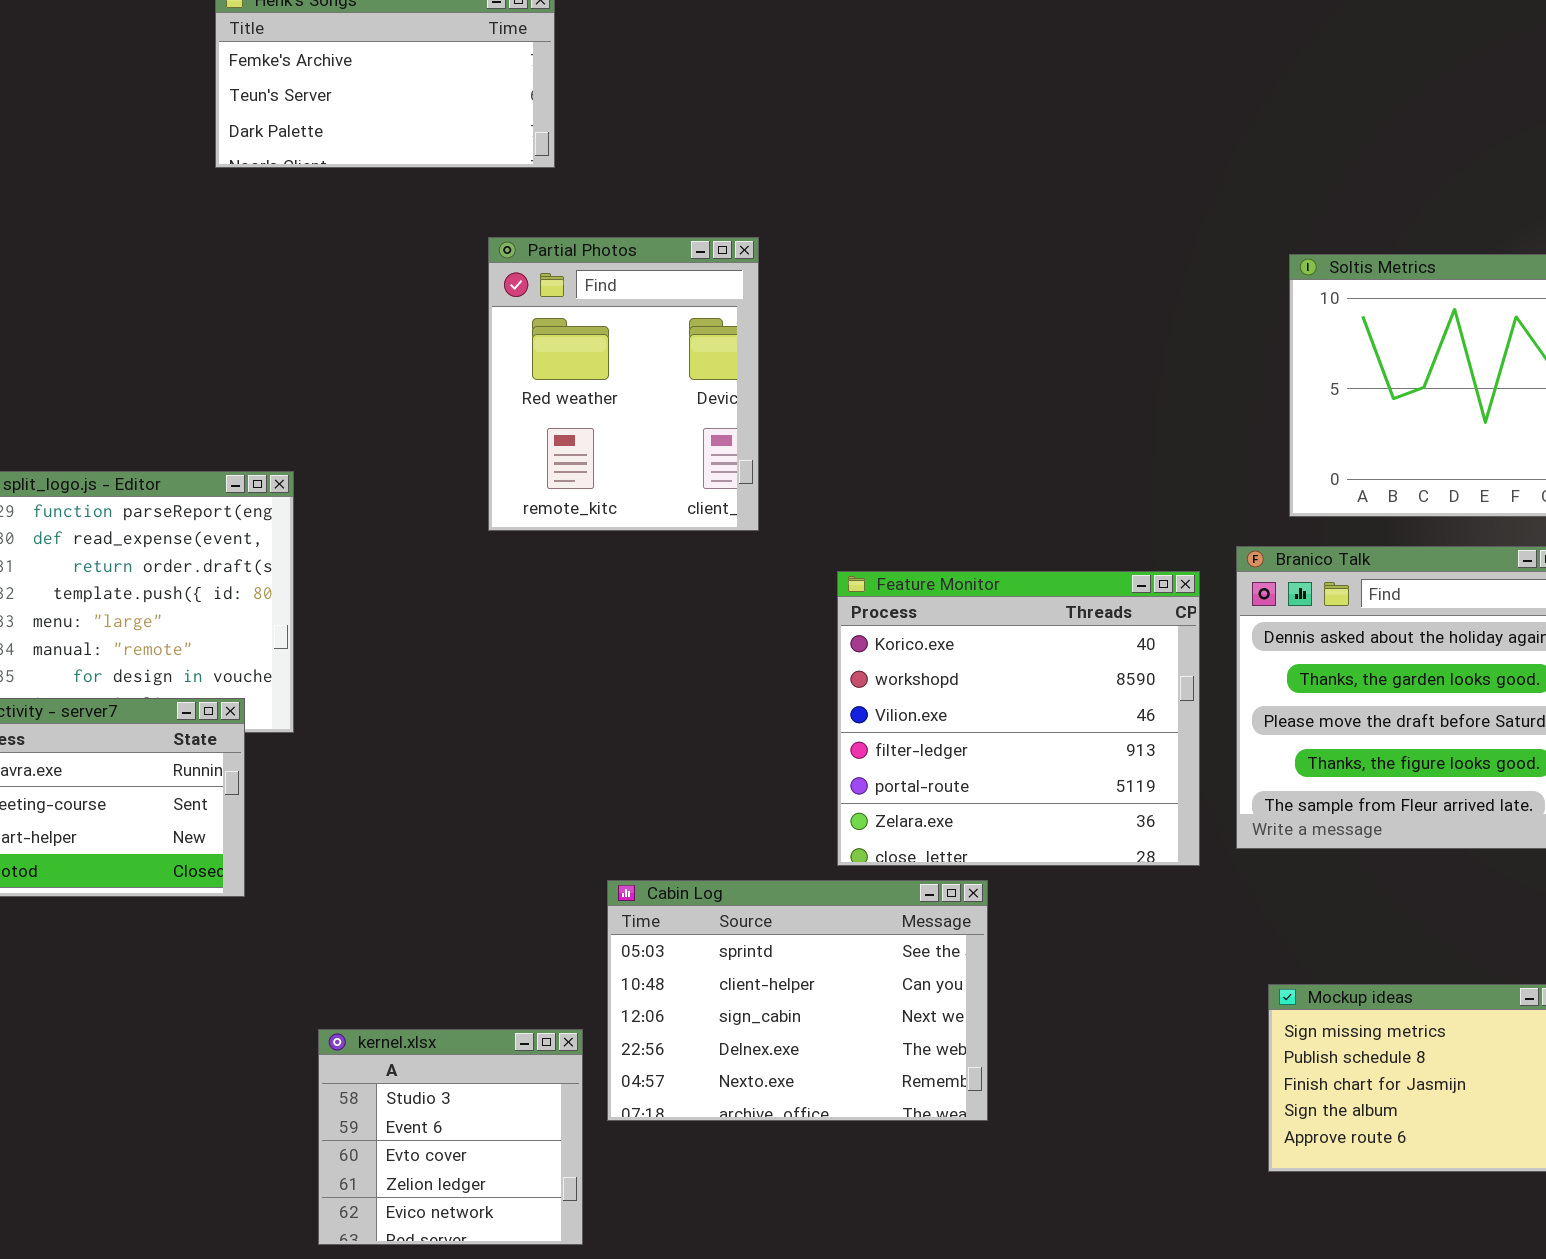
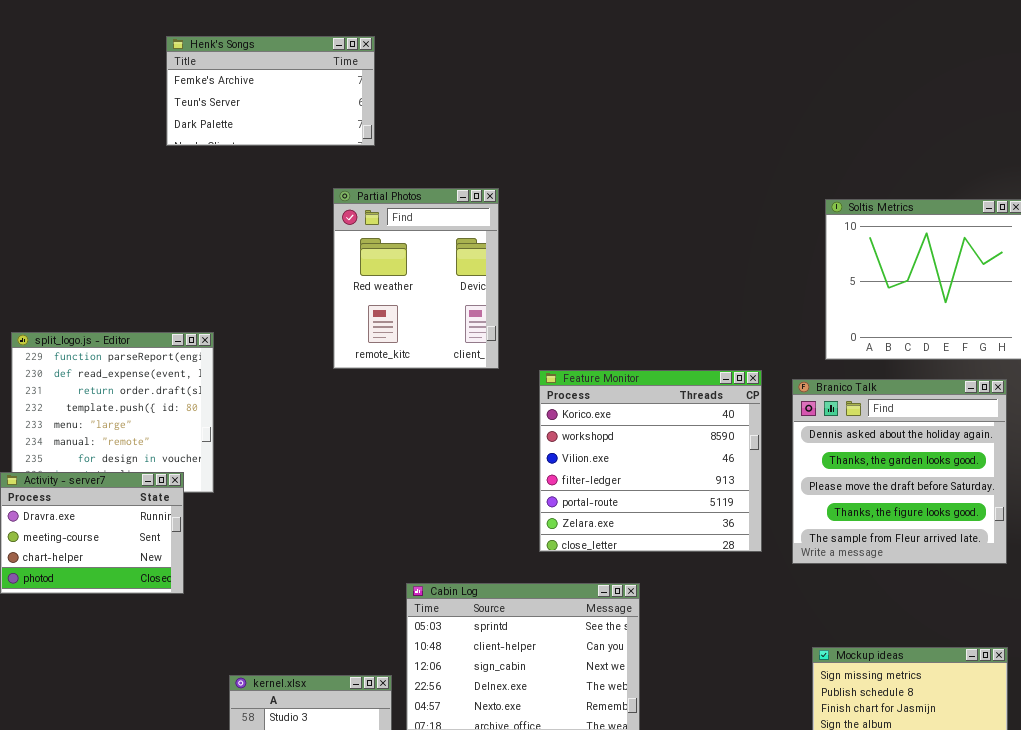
Feature Monitor: [837,571,1200,866] -> [539,370,762,552], moved

